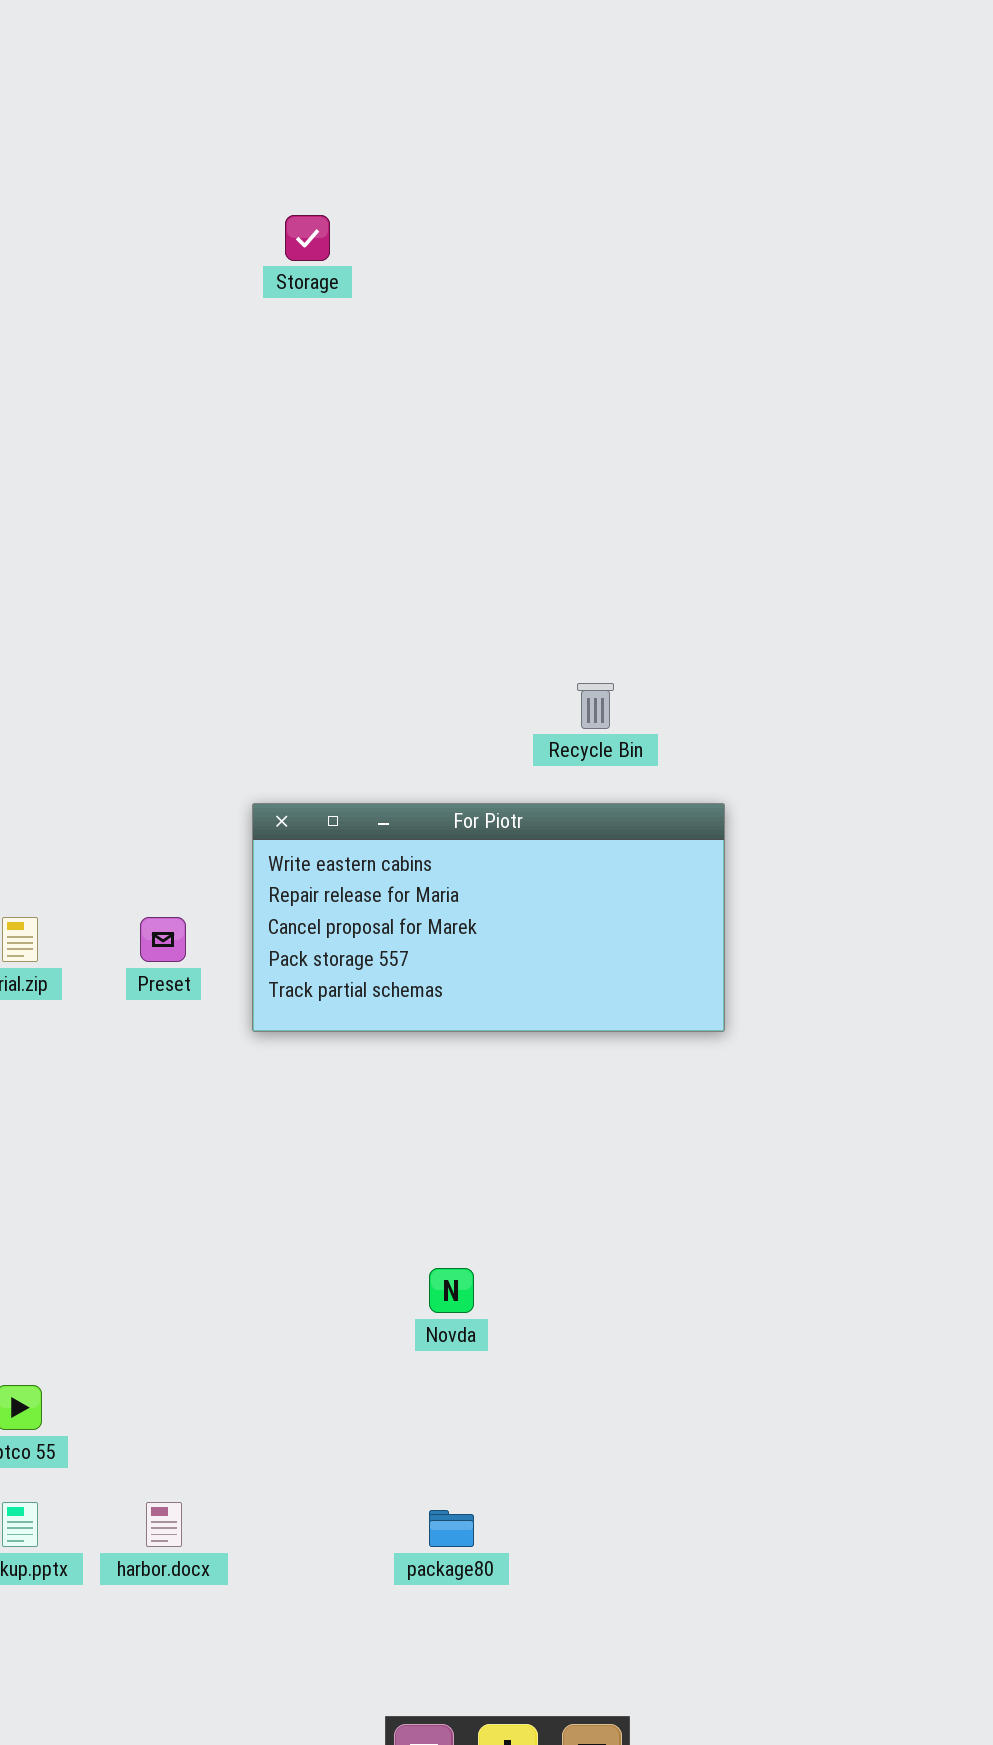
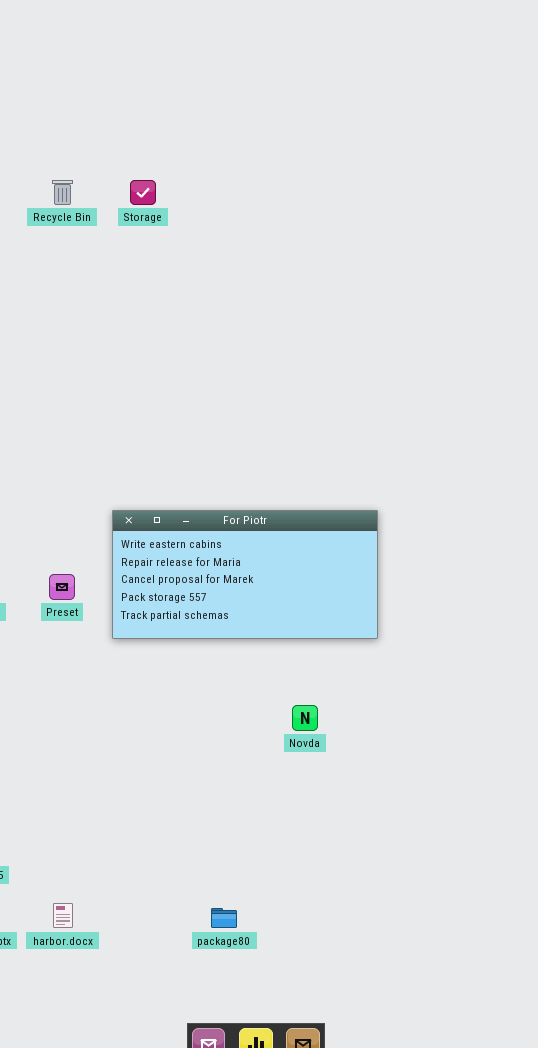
Recycle Bin: [577,683,614,729] -> [52,180,73,205], moved
Novda: [429,1268,474,1313] -> [292,705,318,731], moved

